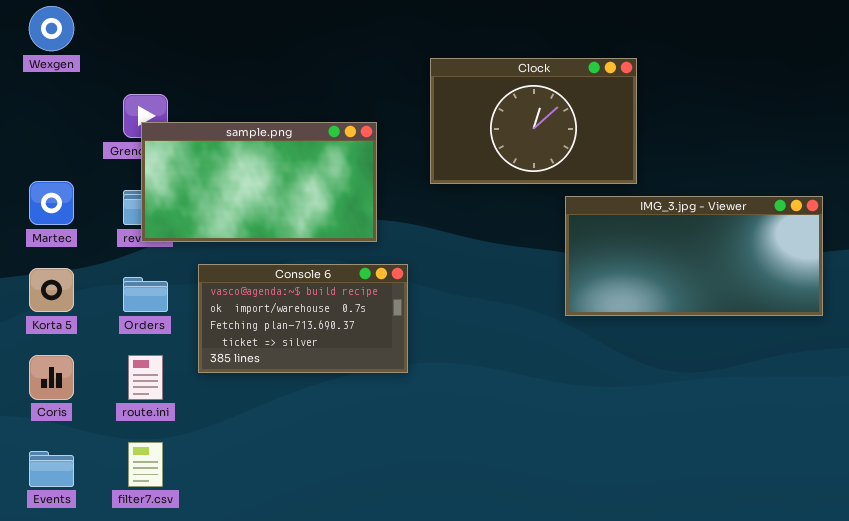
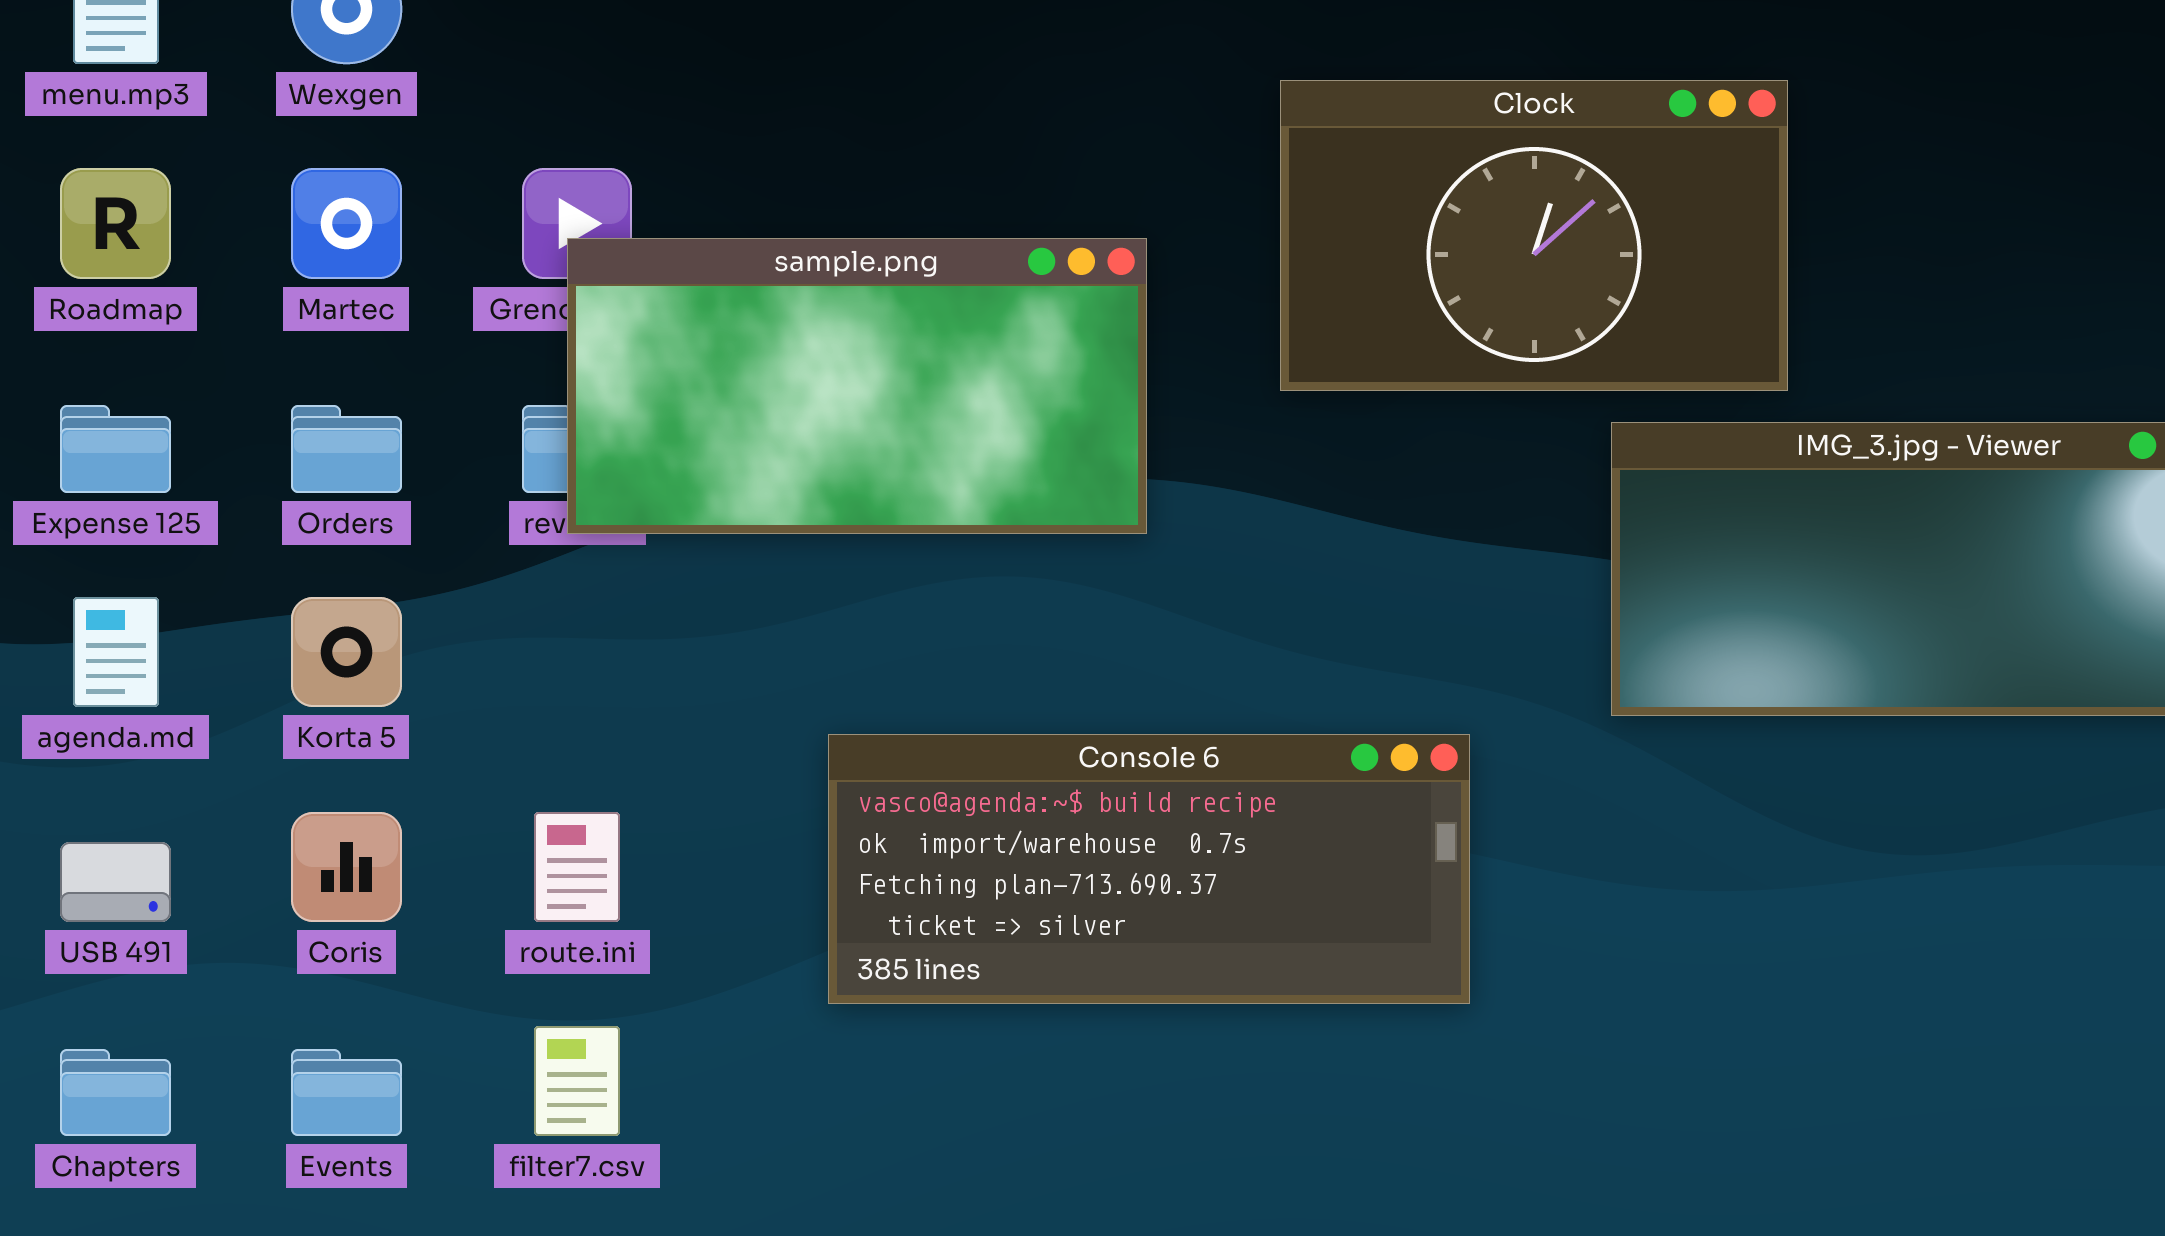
Martec: [29,181,74,225] -> [291,168,402,279], moved
Console 6: [198,264,408,373] -> [828,734,1470,1004], moved, resized
Orders: [123,277,168,312] -> [291,405,402,493], moved

